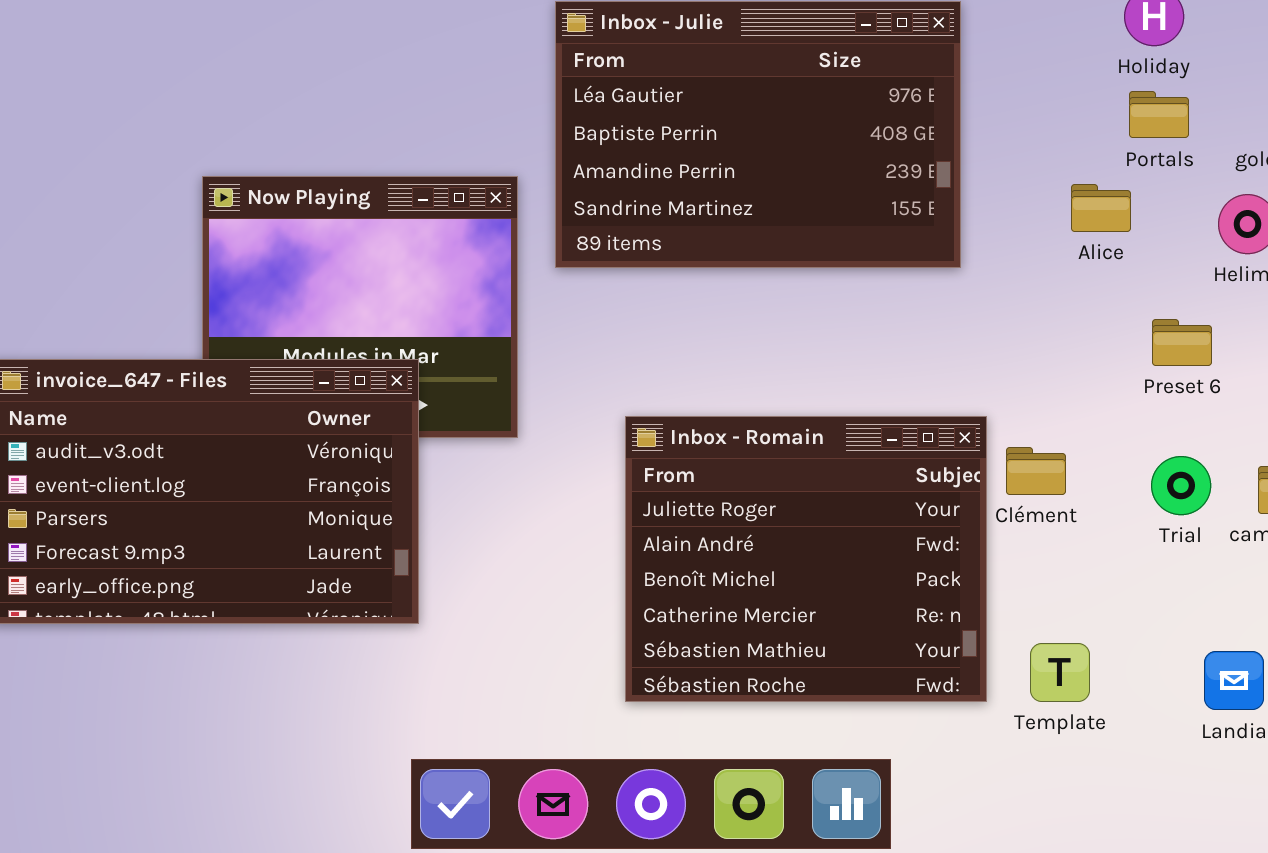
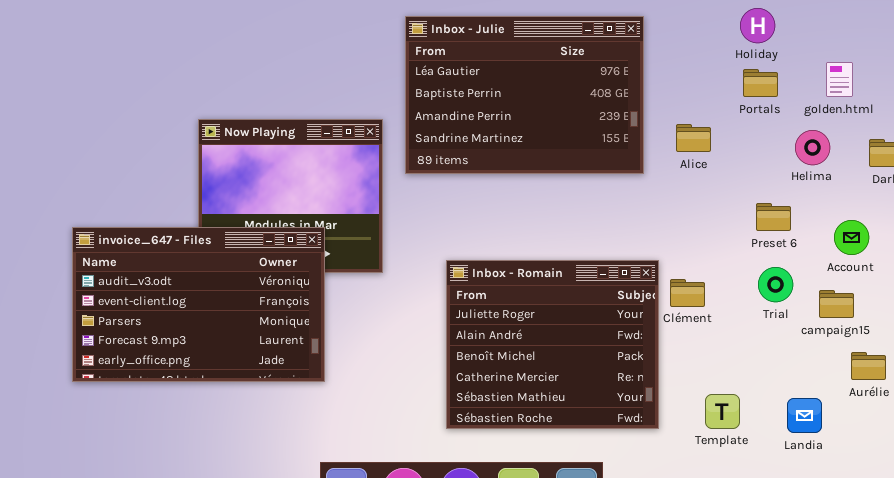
Alice: [1071,184,1131,232] -> [676,124,711,152], moved
Trial: [1151,456,1211,515] -> [758,267,793,302], moved
Template: [1030,643,1090,702] -> [705,394,740,429], moved

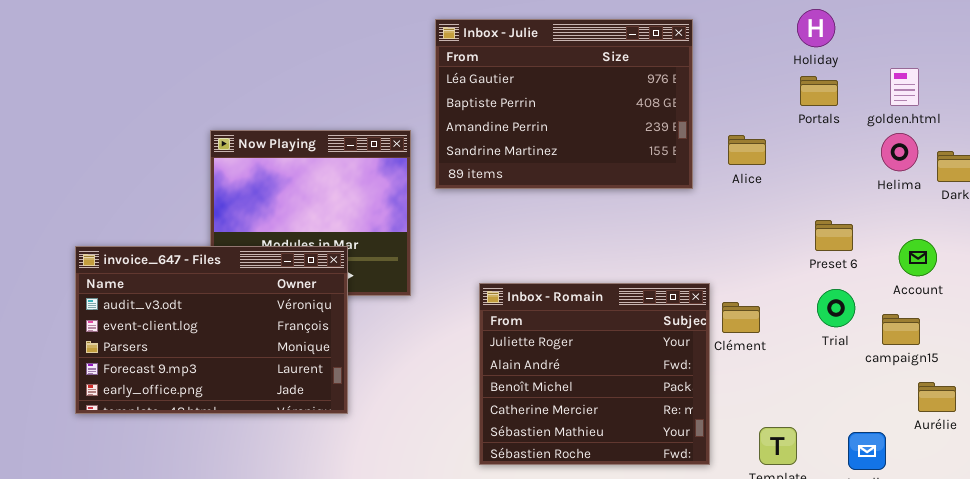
Helima: [795,130,830,165] -> [881,133,918,171], moved

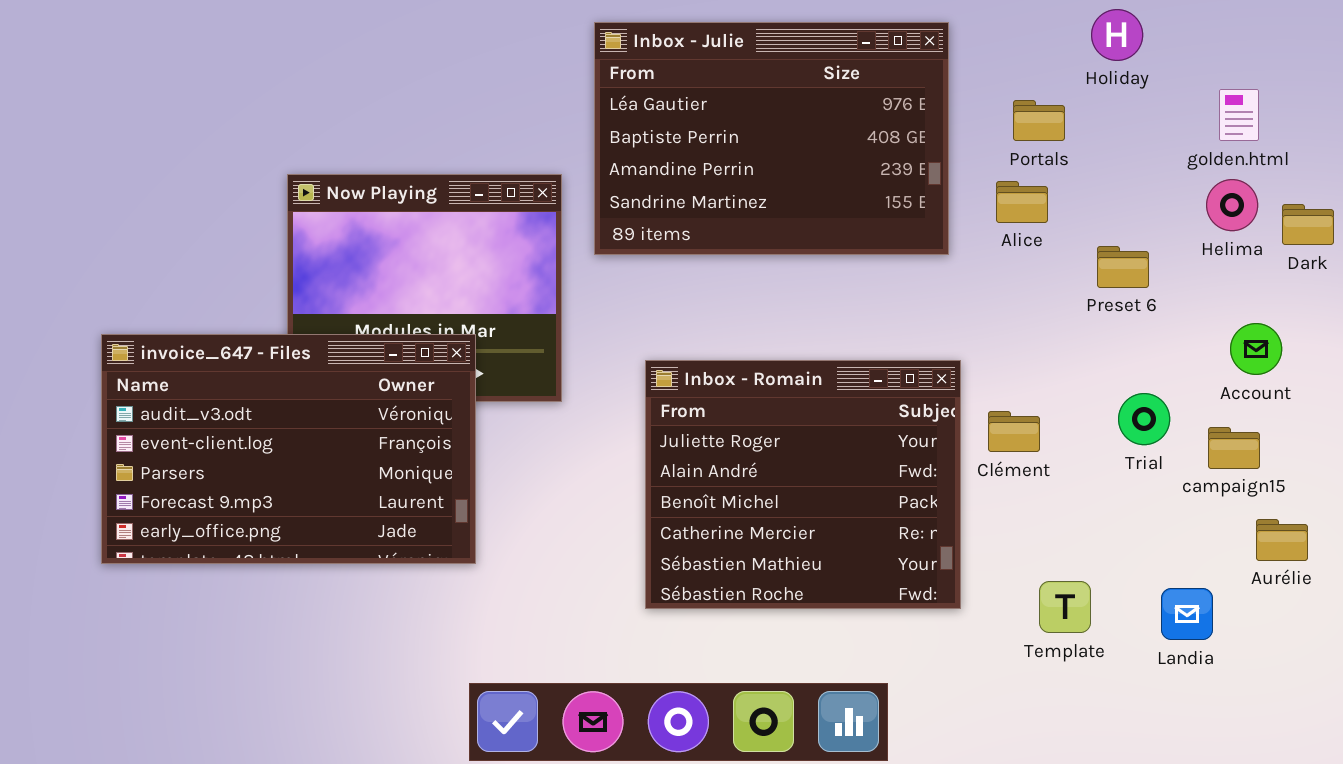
Portals: [800,76,838,106] -> [1013,100,1065,141], moved
Preset 6: [815,220,853,251] -> [1097,246,1149,288], moved
Inbox - Romain: [479,283,710,465] -> [645,360,961,609], moved

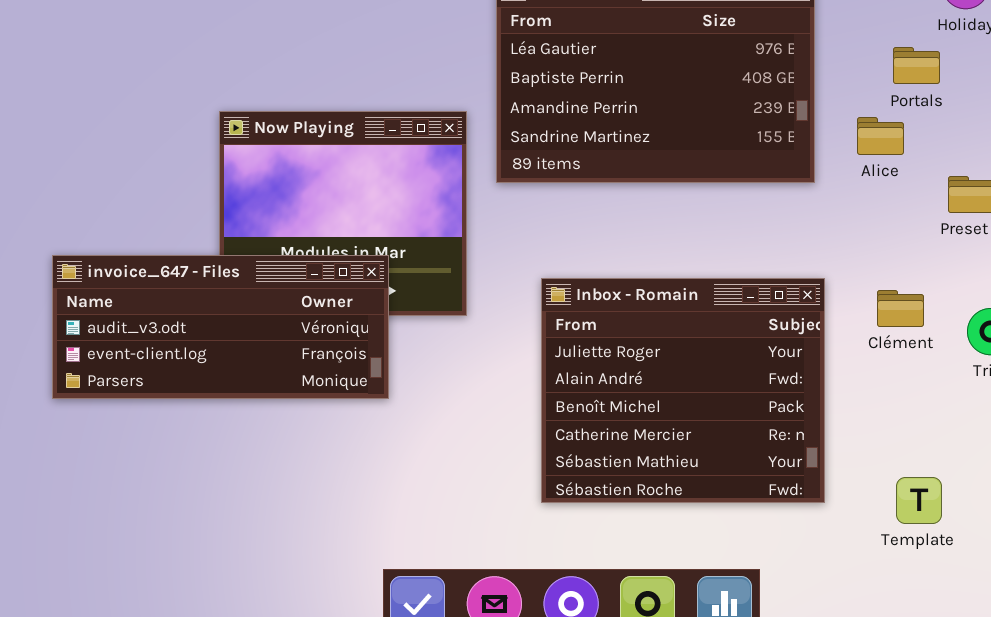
Portals: [1013,100,1065,141] -> [893,47,940,84], moved
invoice_647 - Files: [101,334,476,564] -> [52,255,389,399], resized
Clément: [988,411,1040,452] -> [877,290,924,327], moved

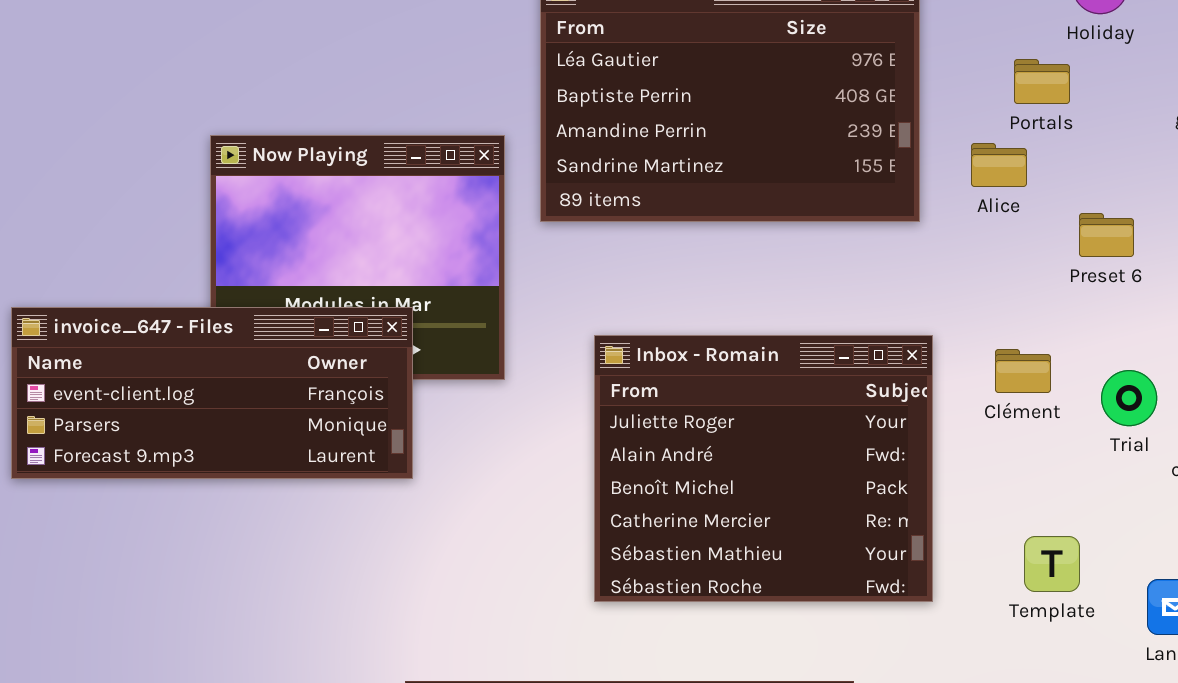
invoice_647 - Files: [52,255,389,399] -> [11,307,413,479], scrolled down 1 row
Template: [896,477,942,524] -> [1024,536,1080,592], moved

